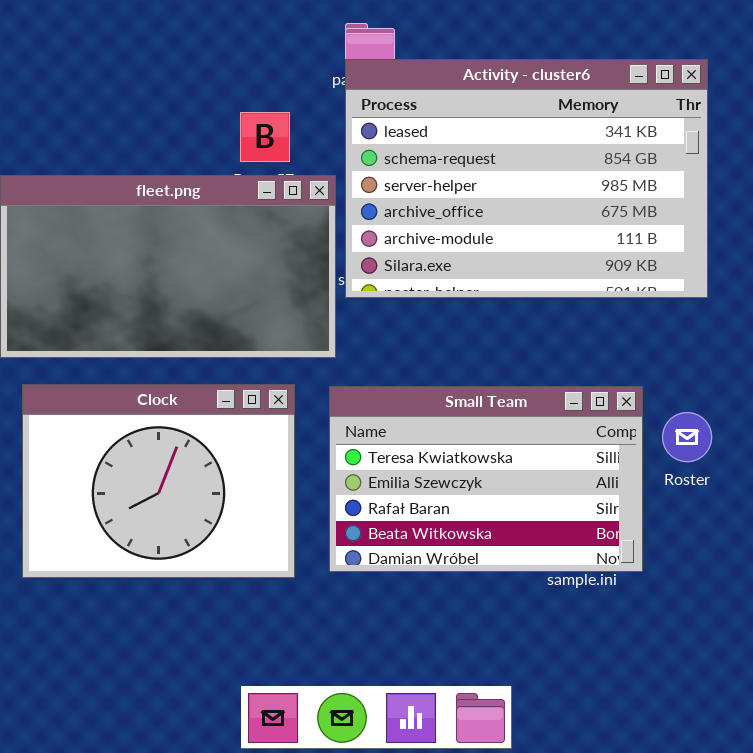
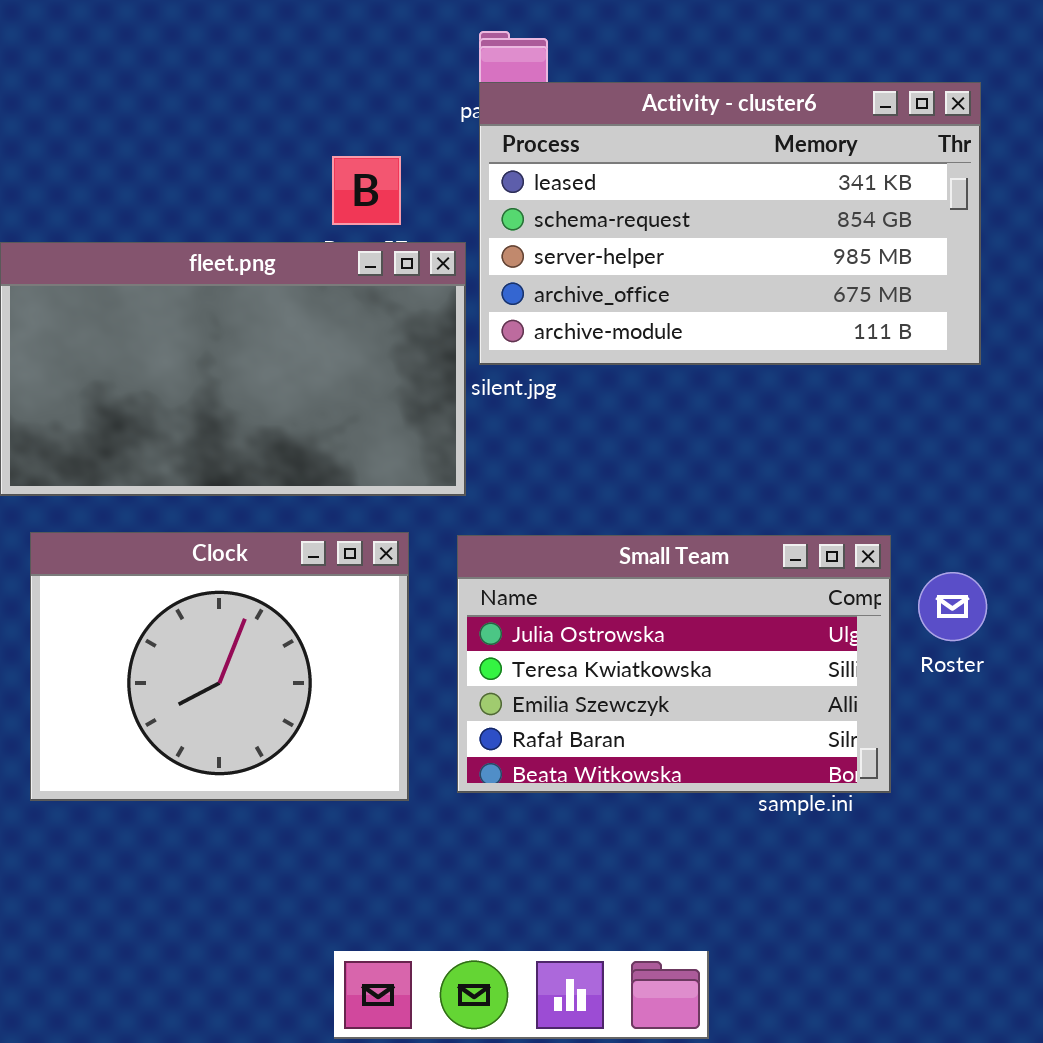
Activity - cluster6: [345,59,708,298] -> [479,82,981,365], resized
Small Team: [329,386,643,572] -> [457,535,891,793], scrolled up 1 row

